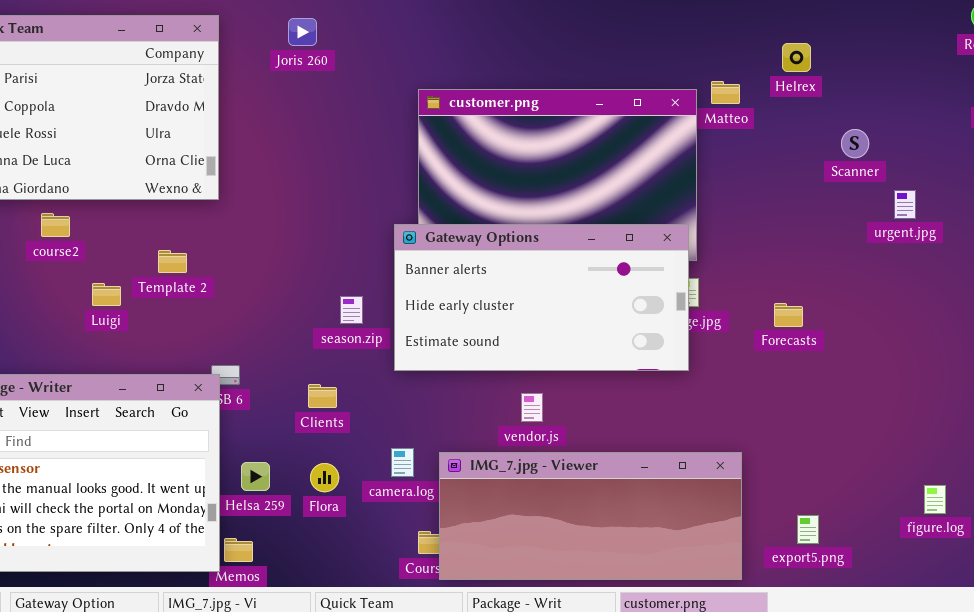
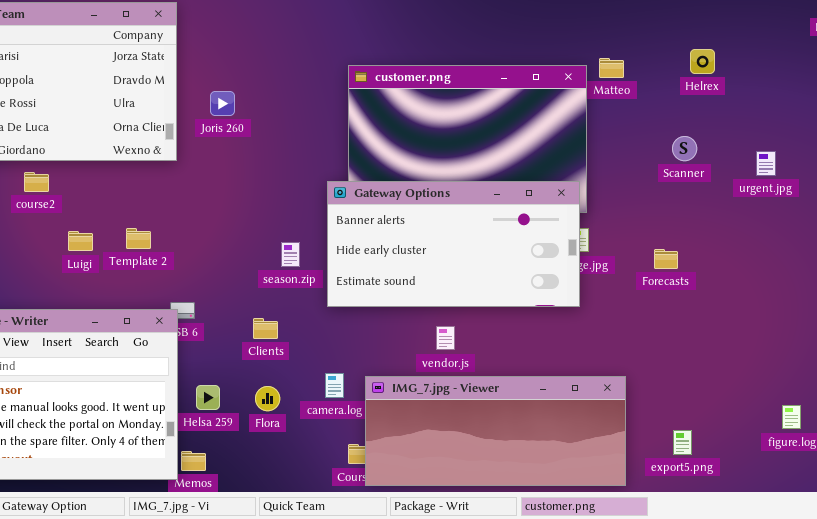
Joris 260: [288,18,317,46] -> [210,91,235,116], moved
Helrex: [782,43,811,72] -> [690,49,715,74], moved
Scanner: [841,129,869,158] -> [672,136,697,161], moved
Template 2: [158,250,187,273] -> [126,228,151,249], moved

